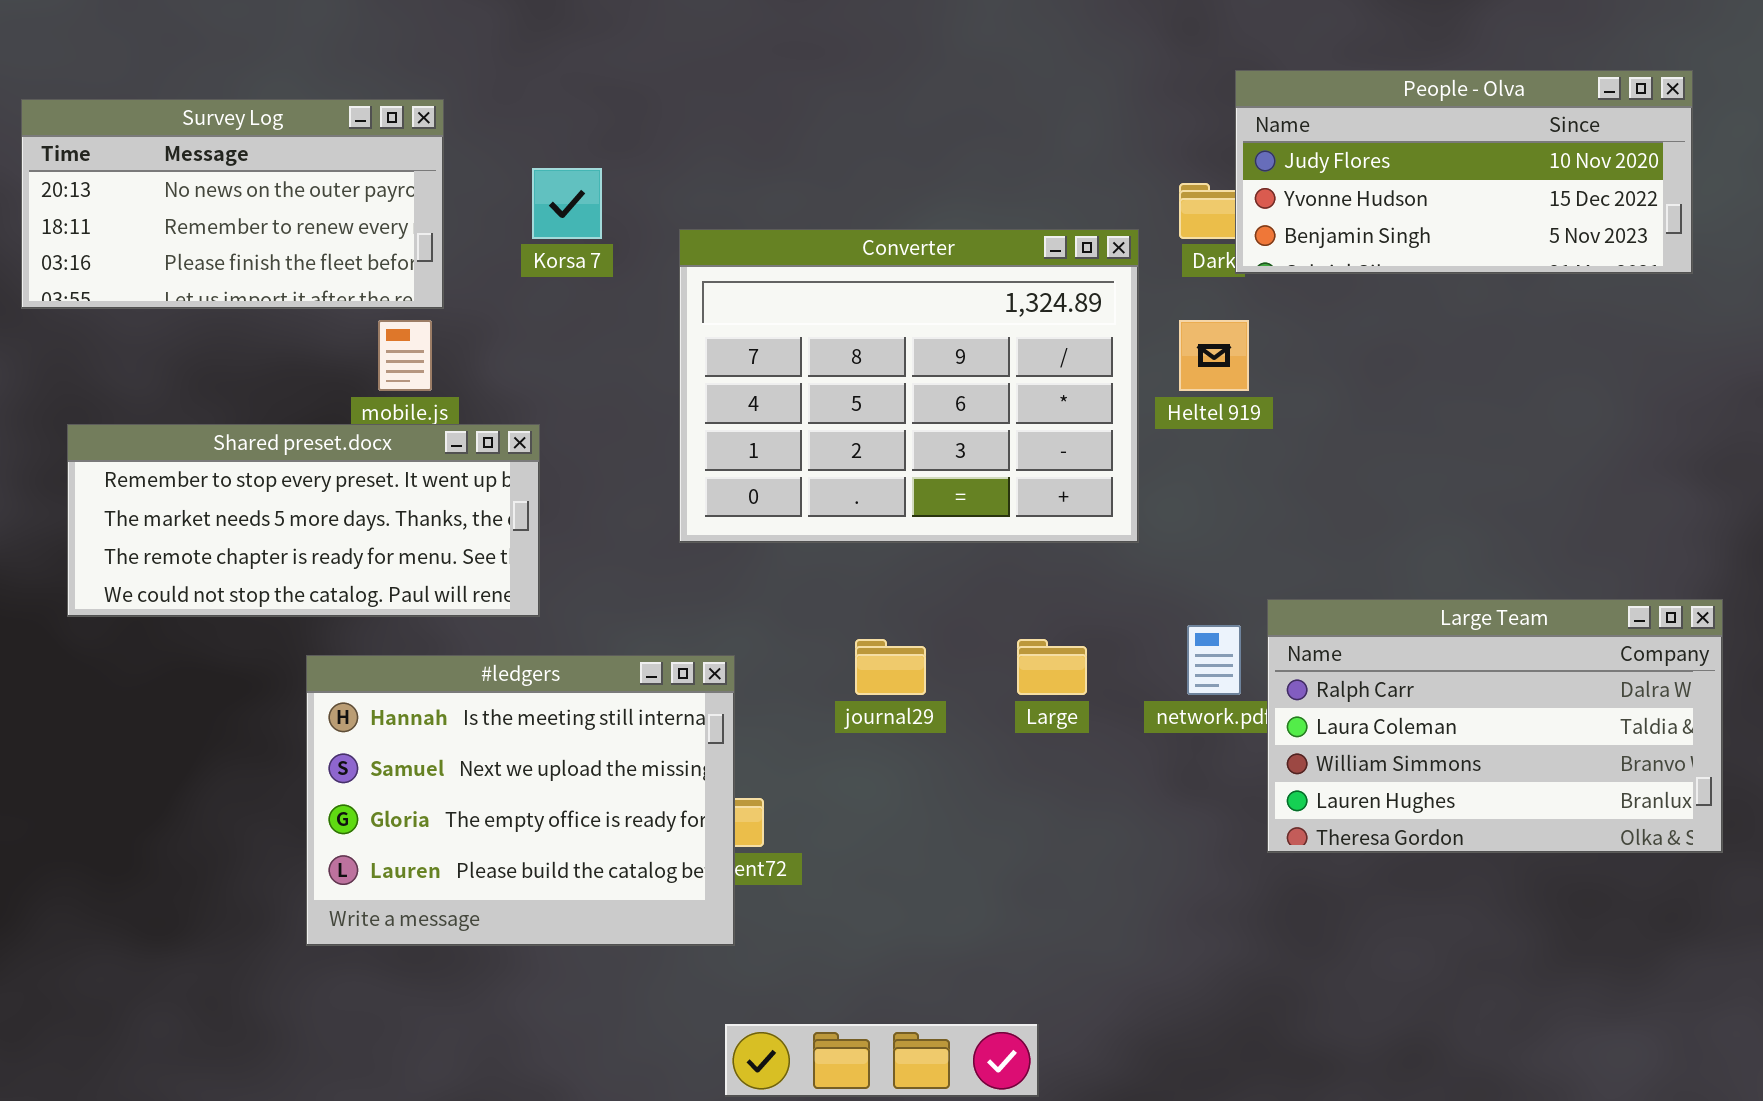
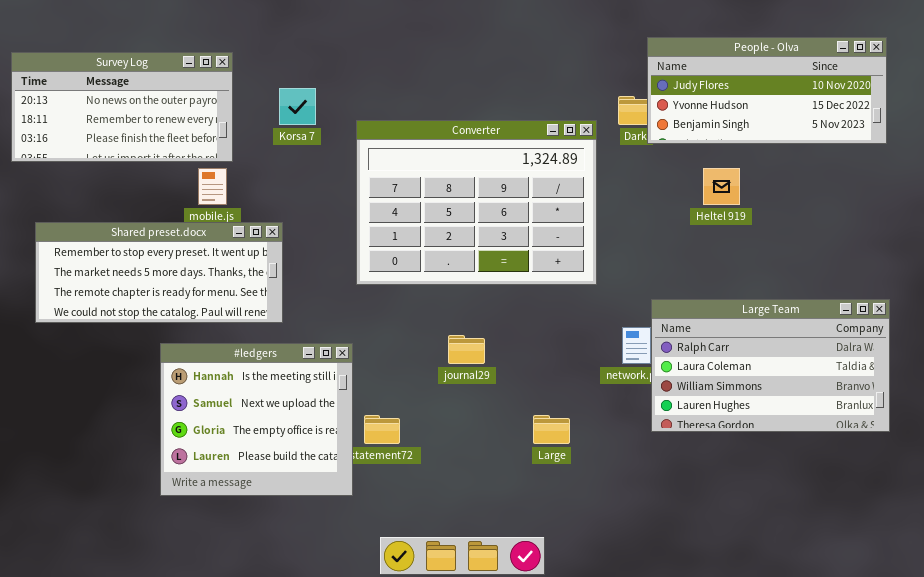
Heltel 919: [1179,320,1249,391] -> [703,168,740,205], moved
Large Team: [1267,599,1723,853] -> [651,299,890,432], moved
Large: [1017,639,1087,695] -> [533,415,570,444], moved
#ledgers: [306,655,735,946] -> [160,343,353,496], resized

